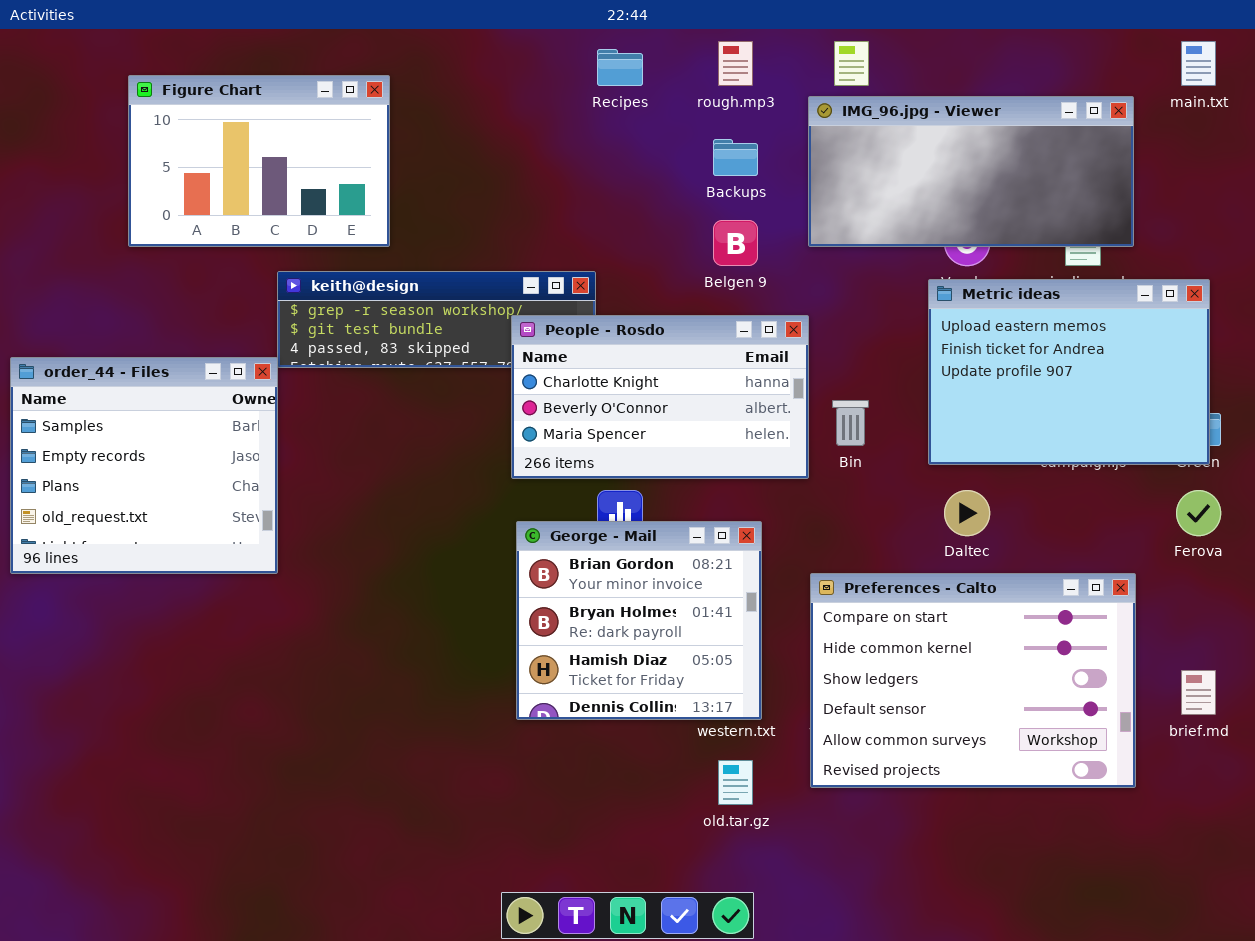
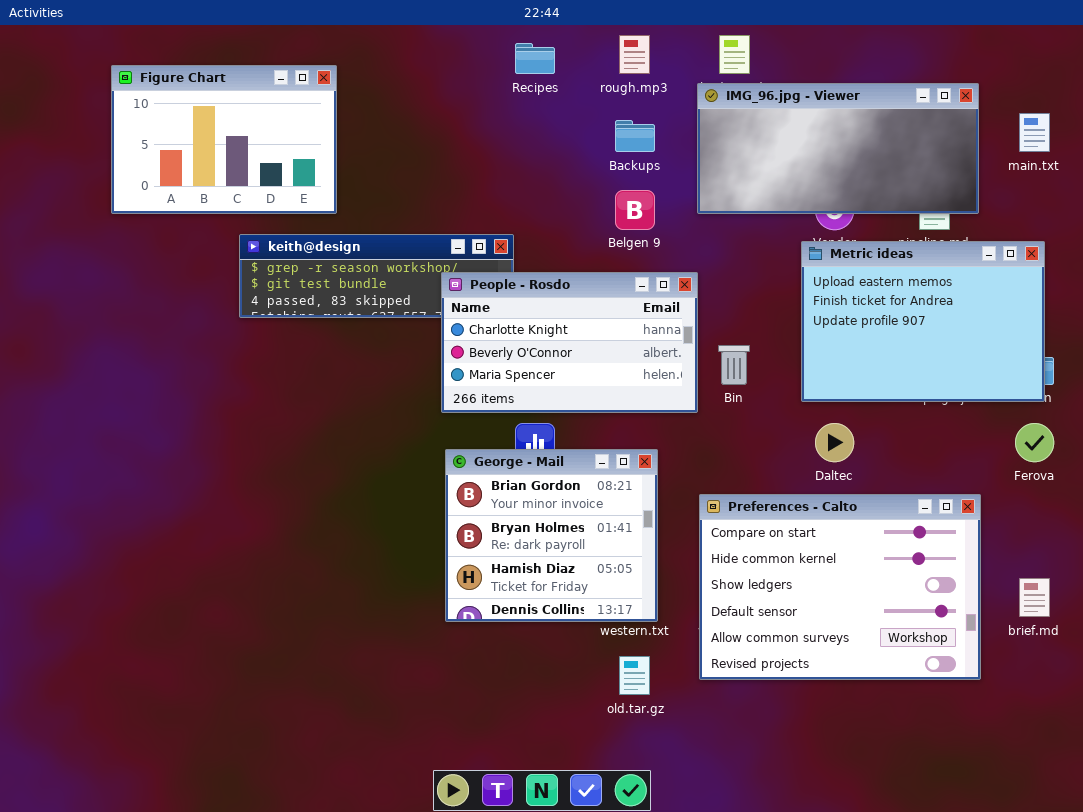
main.txt: [1181,41,1216,86] -> [1019,113,1050,152], moved
order_44 - Files: [10,357,278,574] -> none, closed

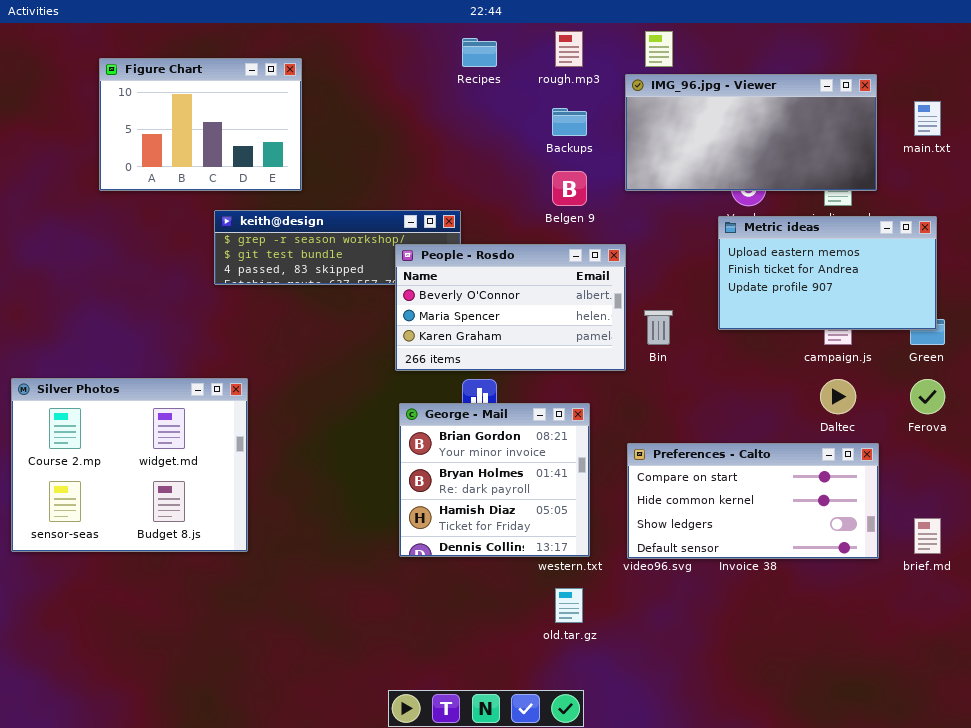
Metric ideas: [801,241,1045,402] -> [718,216,937,330], resized
People - Rosdo: [441,272,698,413] -> [395,244,626,371], scrolled down 1 row
Silver Photos: none -> [11,378,248,552], opened
Daltec: [815,423,854,462] -> [820,379,856,414], moved
Preferences - Calto: [699,494,981,680] -> [627,443,879,559], resized

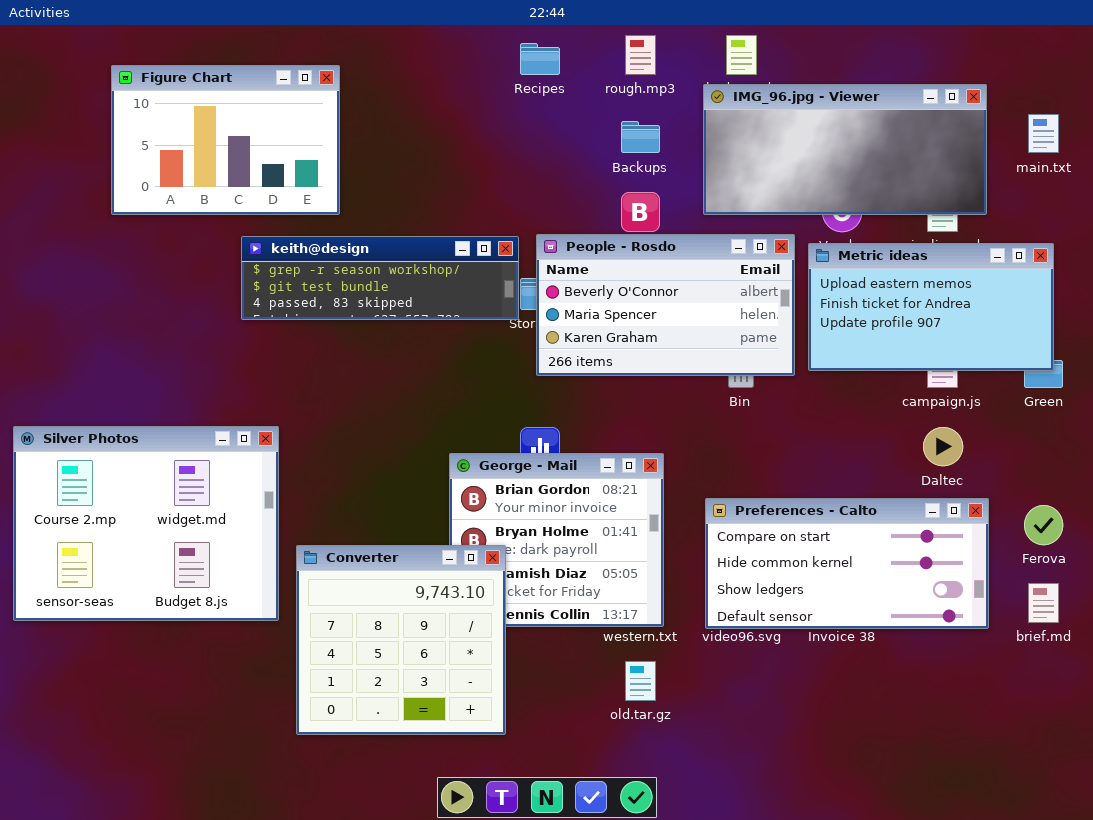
People - Rosdo: [395,244,626,371] -> [536,234,795,376], moved
Ferova: [910,379,945,414] -> [1024,505,1063,545], moved
Converter: none -> [296,545,506,735], opened

